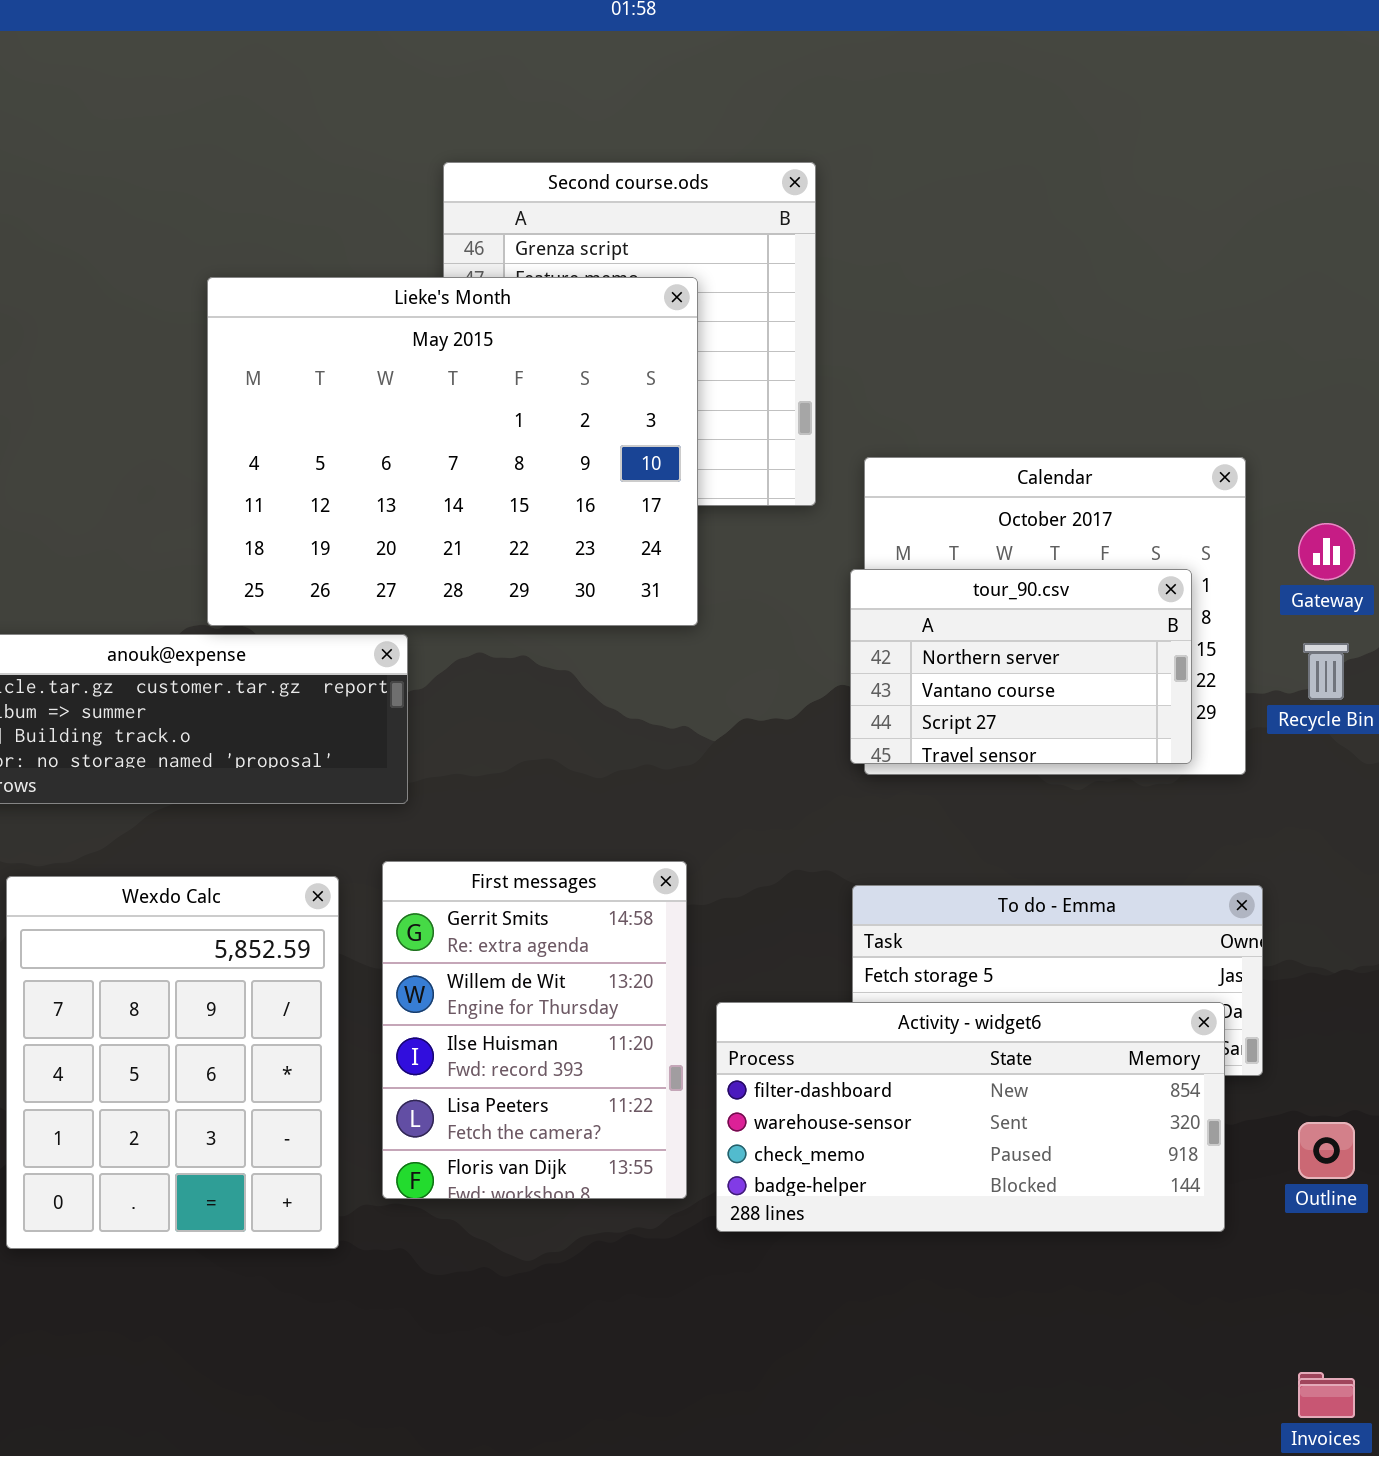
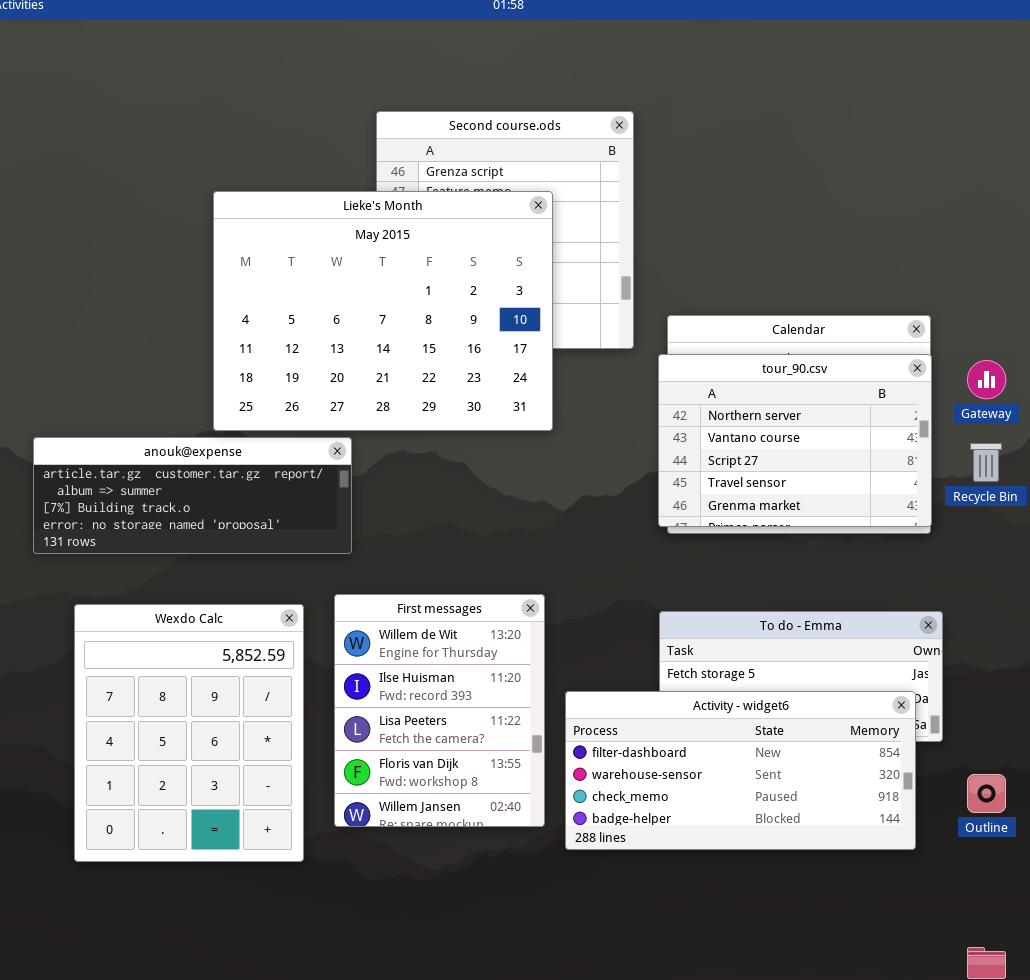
tour_90.csv: [850,569,1192,764] -> [658,354,932,527], resized
First messages: [382,861,687,1199] -> [334,594,545,827], scrolled down 1 row

